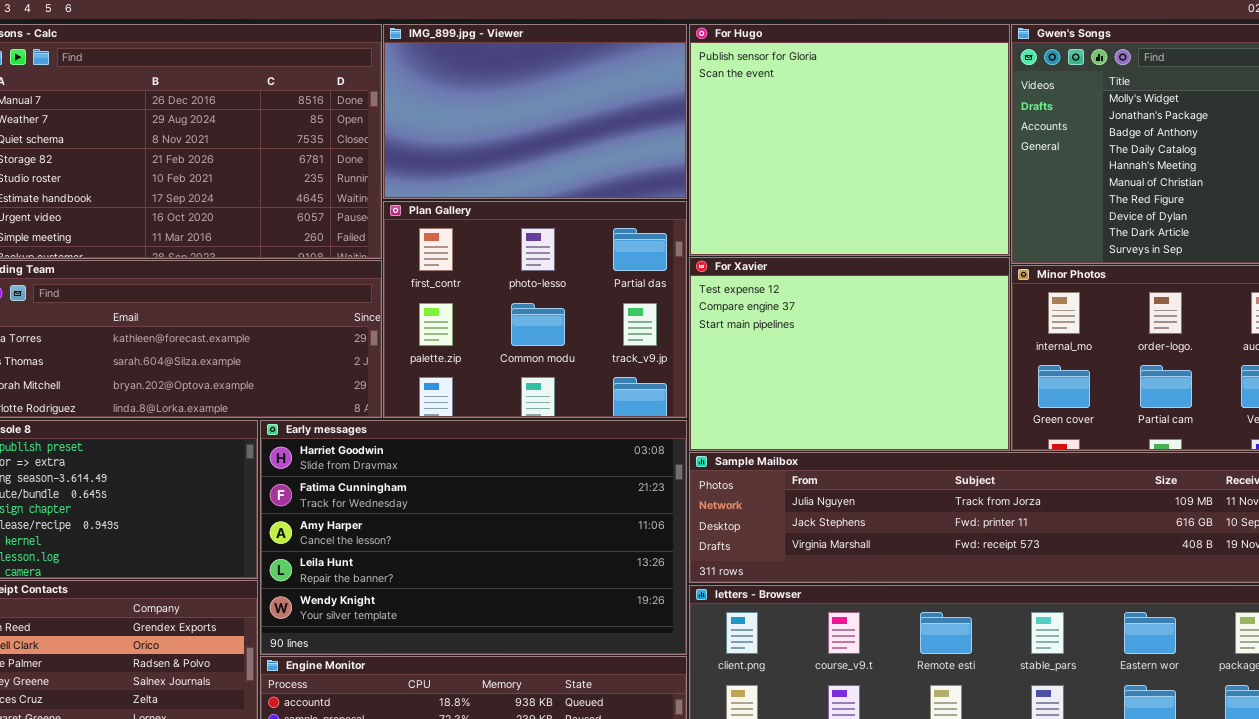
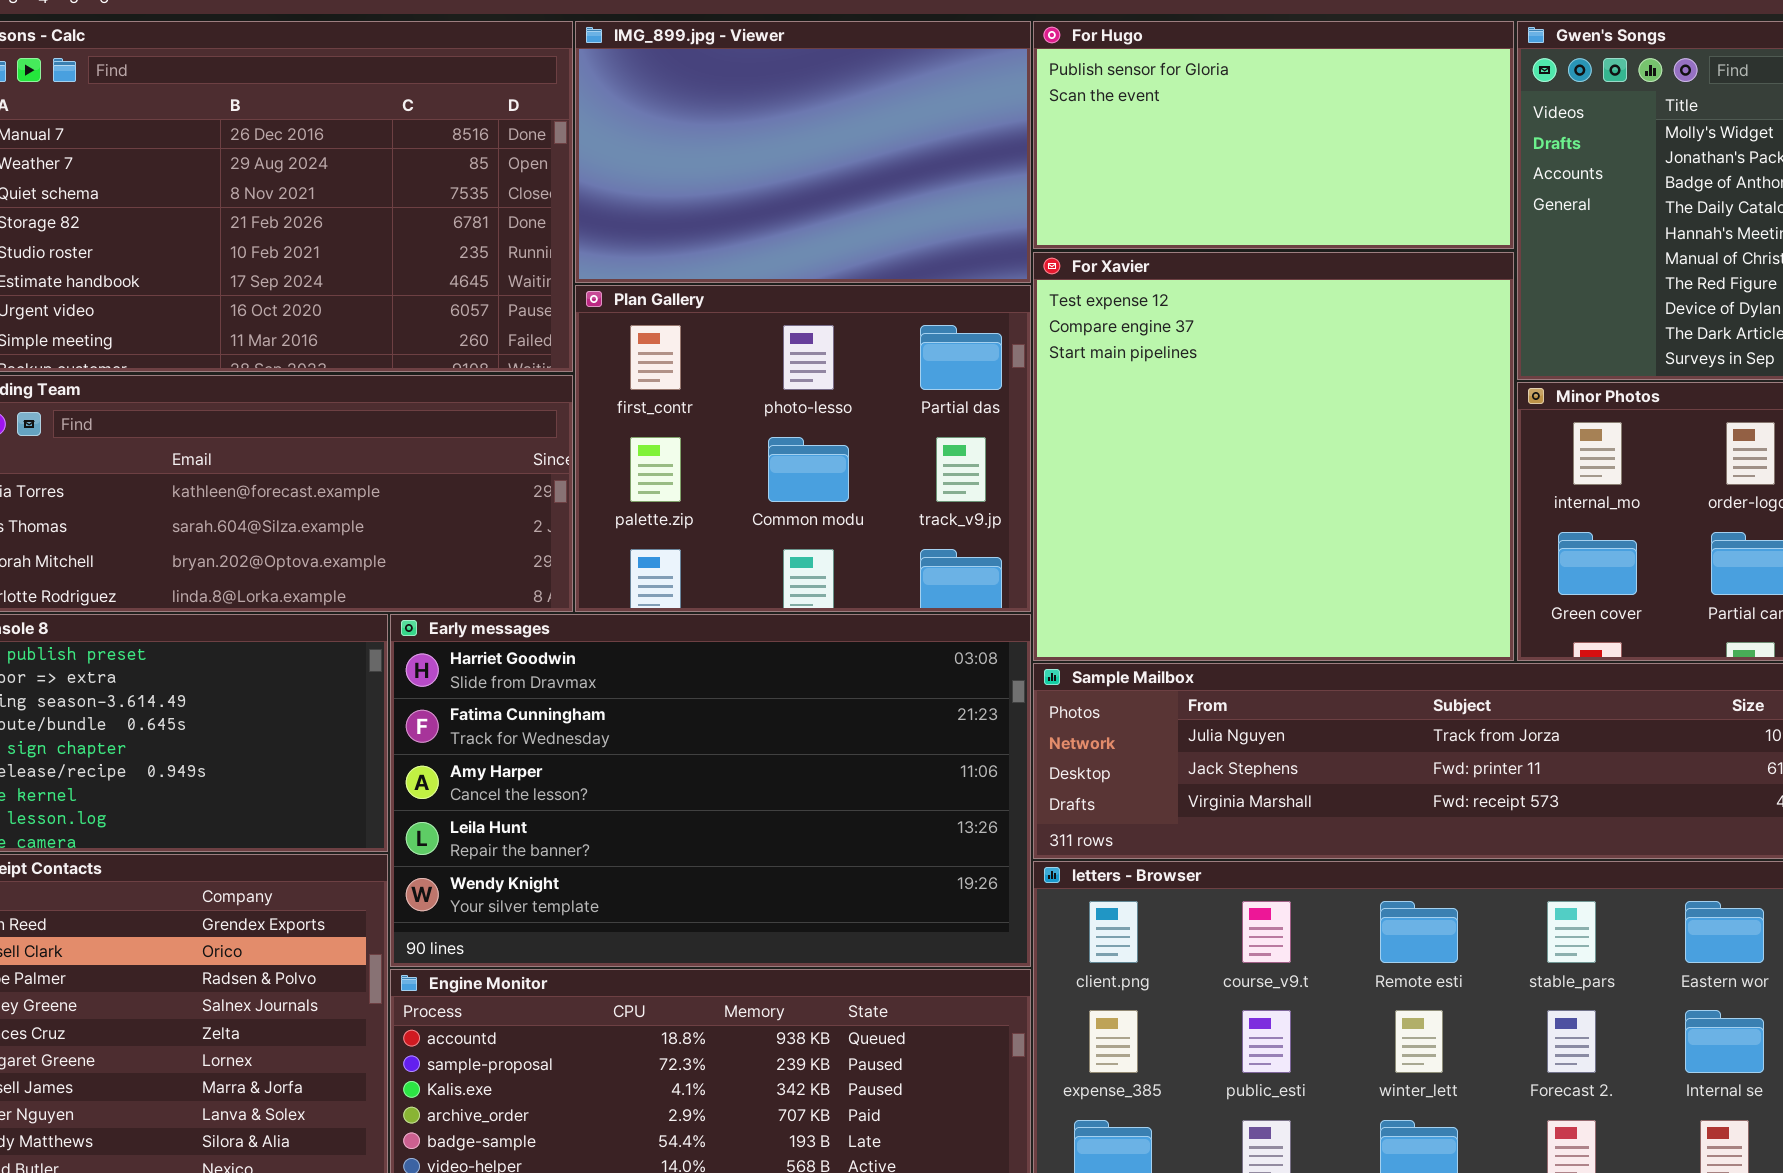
For Hugo: [689,24,1010,256] -> [1033,21,1514,249], resized
For Xavier: [689,257,1010,451] -> [1033,252,1514,661], resized

